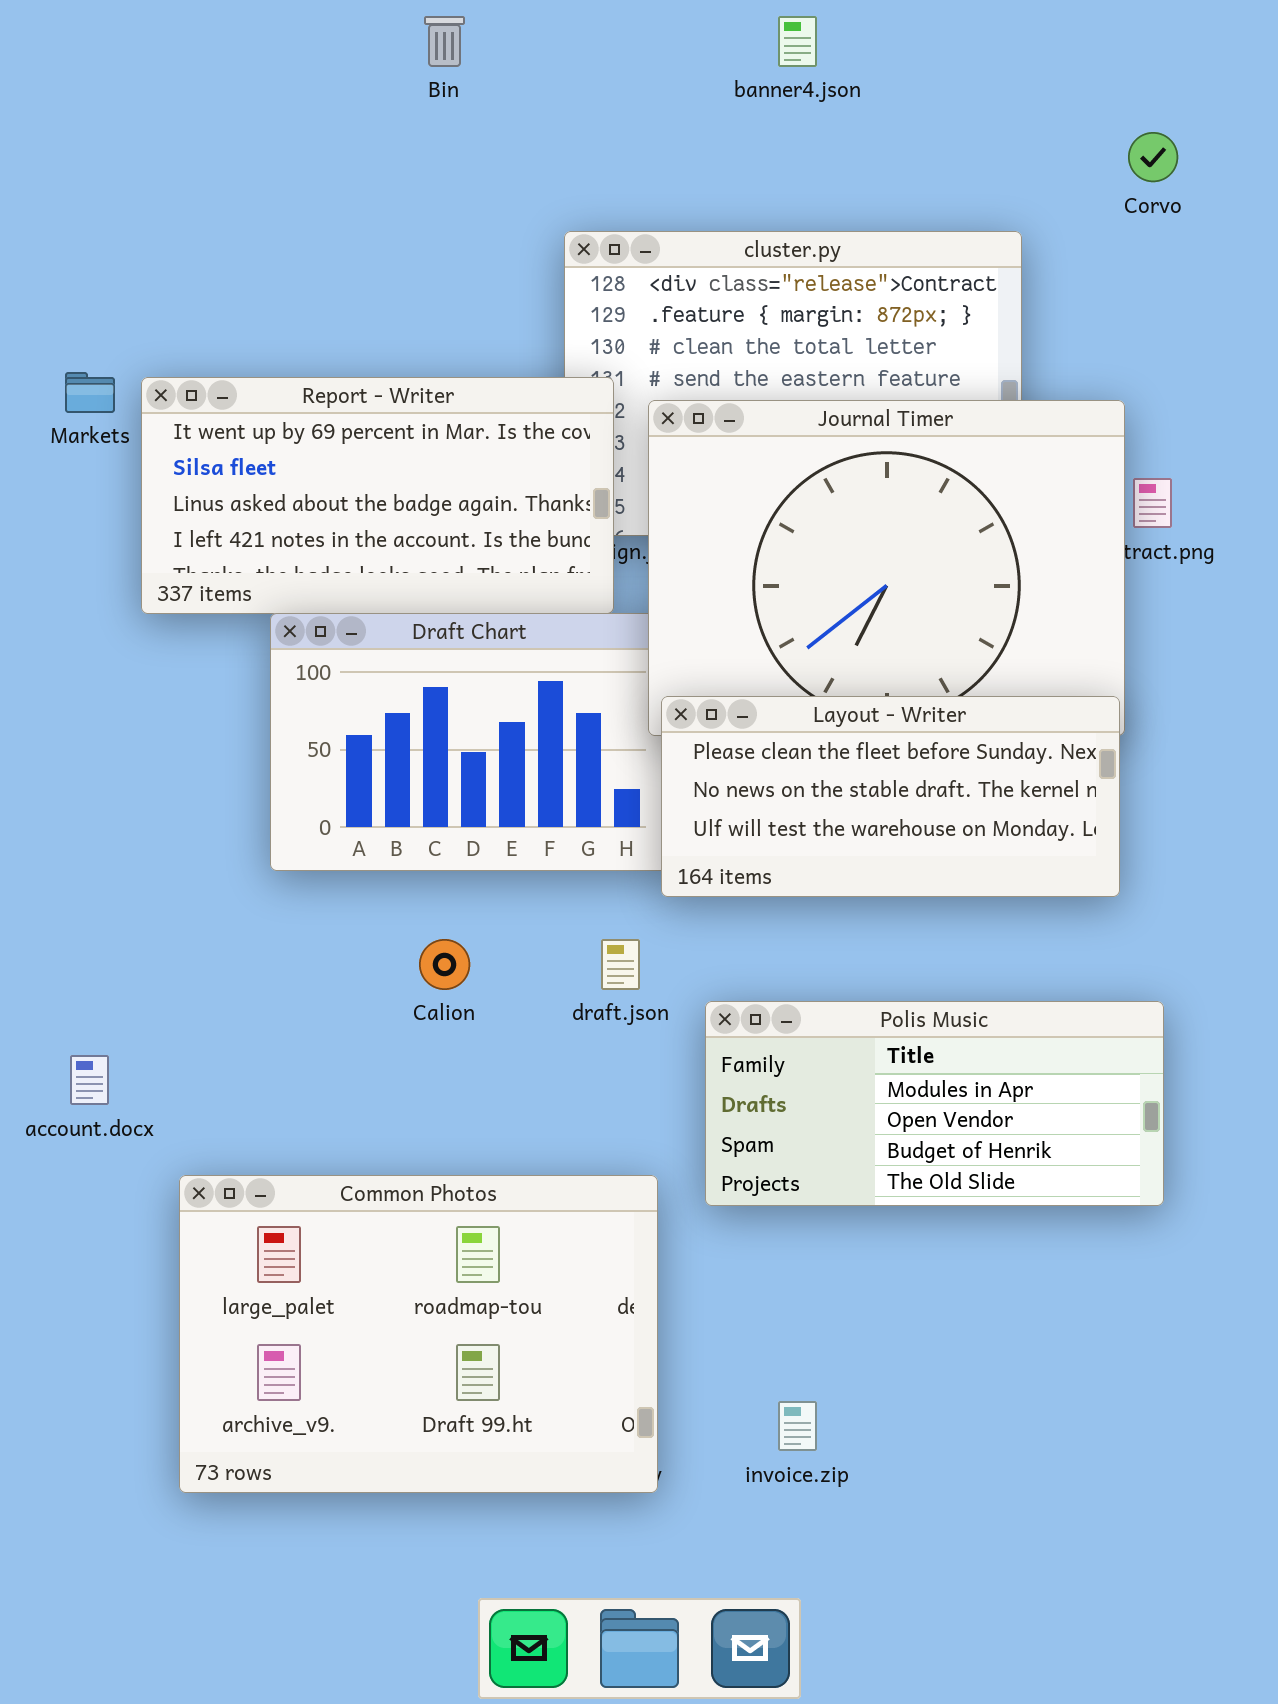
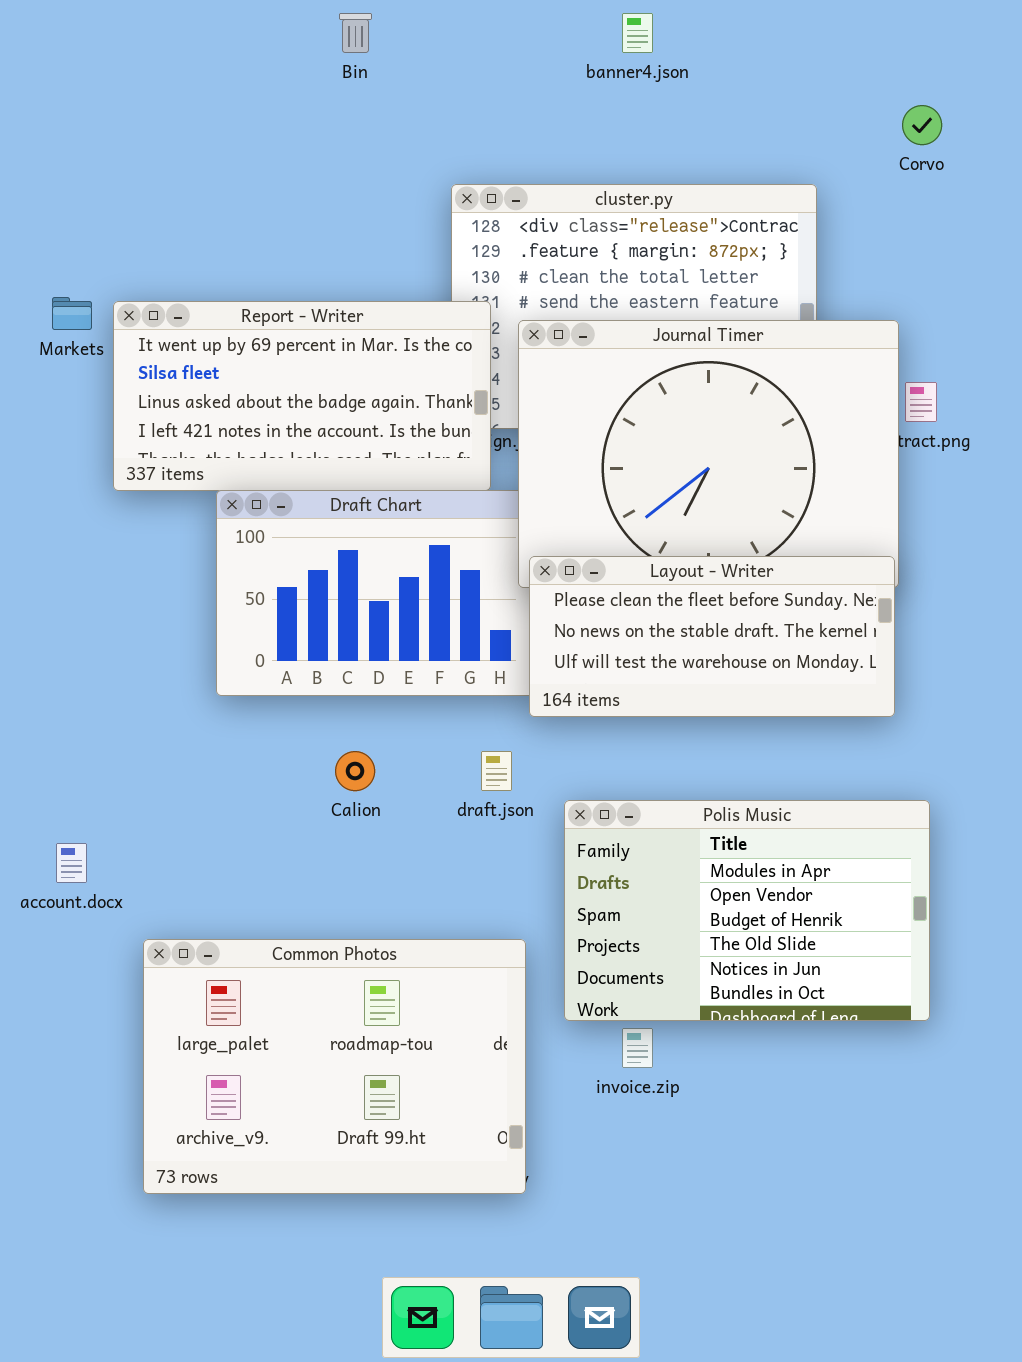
Polis Music: [705,1001,1164,1206] -> [564,800,930,1021], resized
invoice.zip: [778,1401,817,1451] -> [622,1028,653,1068], moved

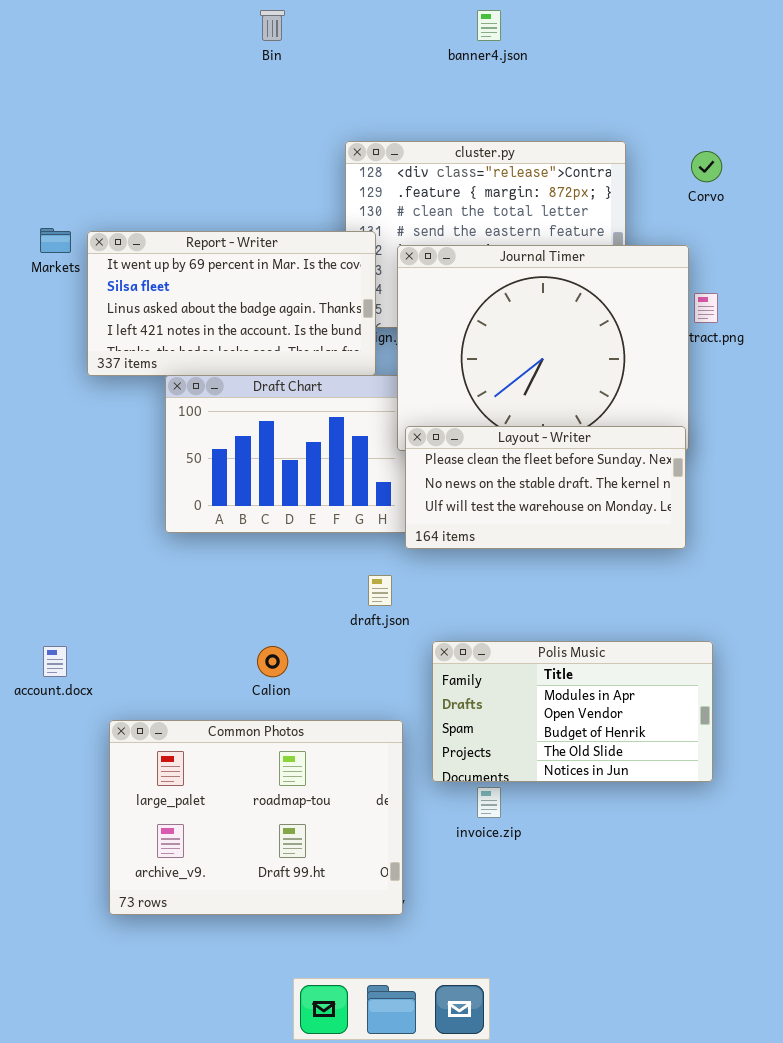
Corvo: [902,105,942,145] -> [691,151,722,182], moved
Calion: [335,751,375,791] -> [257,646,288,677], moved
Polis Music: [564,800,930,1021] -> [432,641,713,782], resized

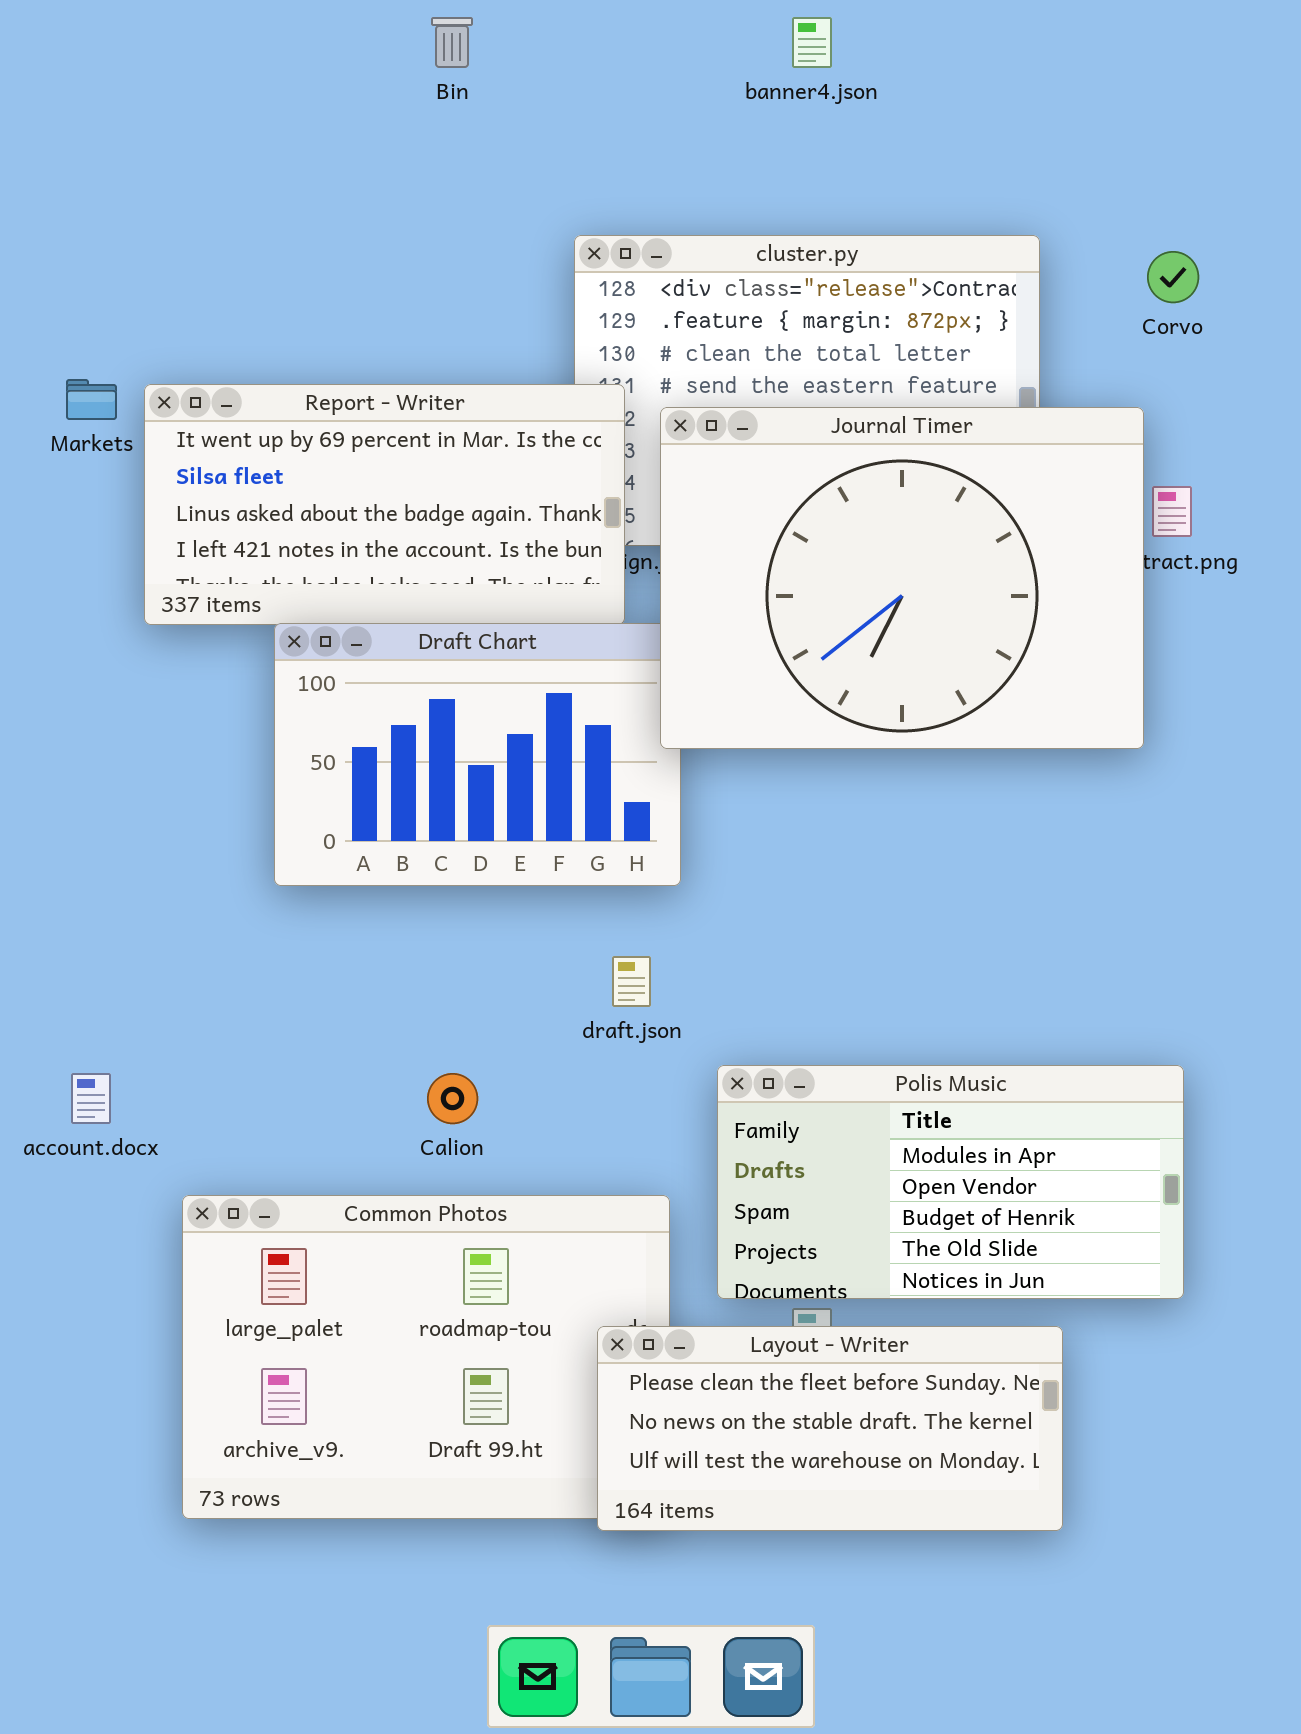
Layout - Writer: [405,426,686,549] -> [597,1326,1063,1531], moved

